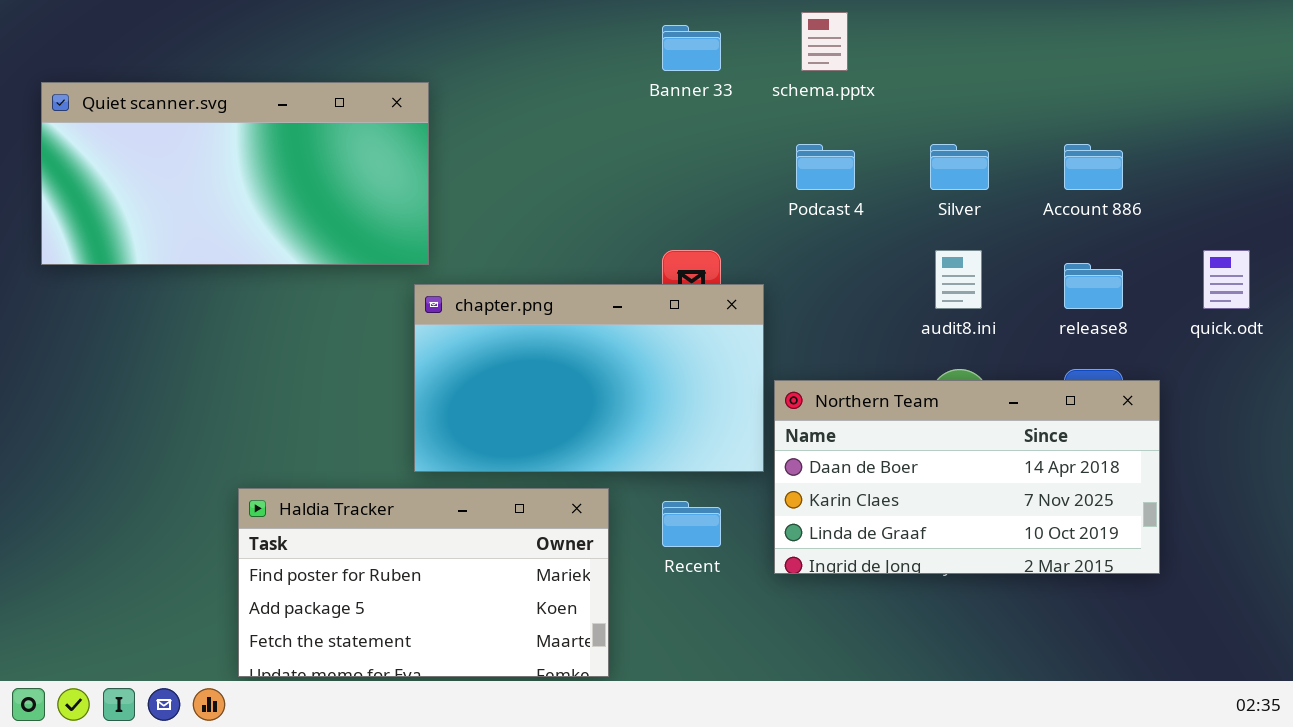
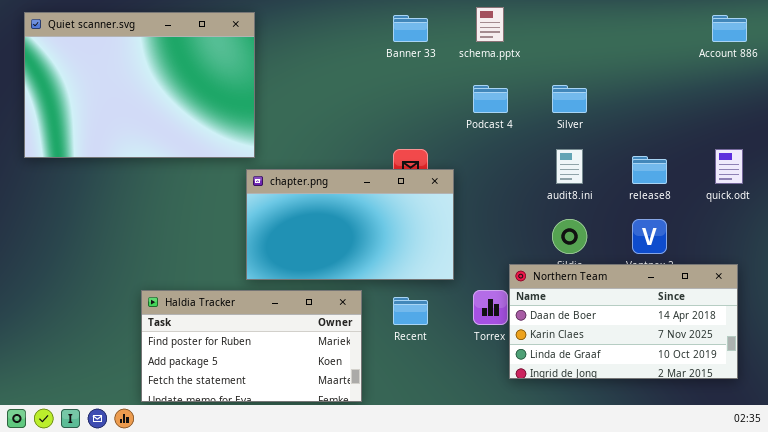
Quiet scanner.svg: [41,82,429,265] -> [24,12,255,158], resized
Account 886: [1064,144,1123,190] -> [712,15,747,42], moved
Northern Team: [774,380,1160,574] -> [509,264,738,379], moved

